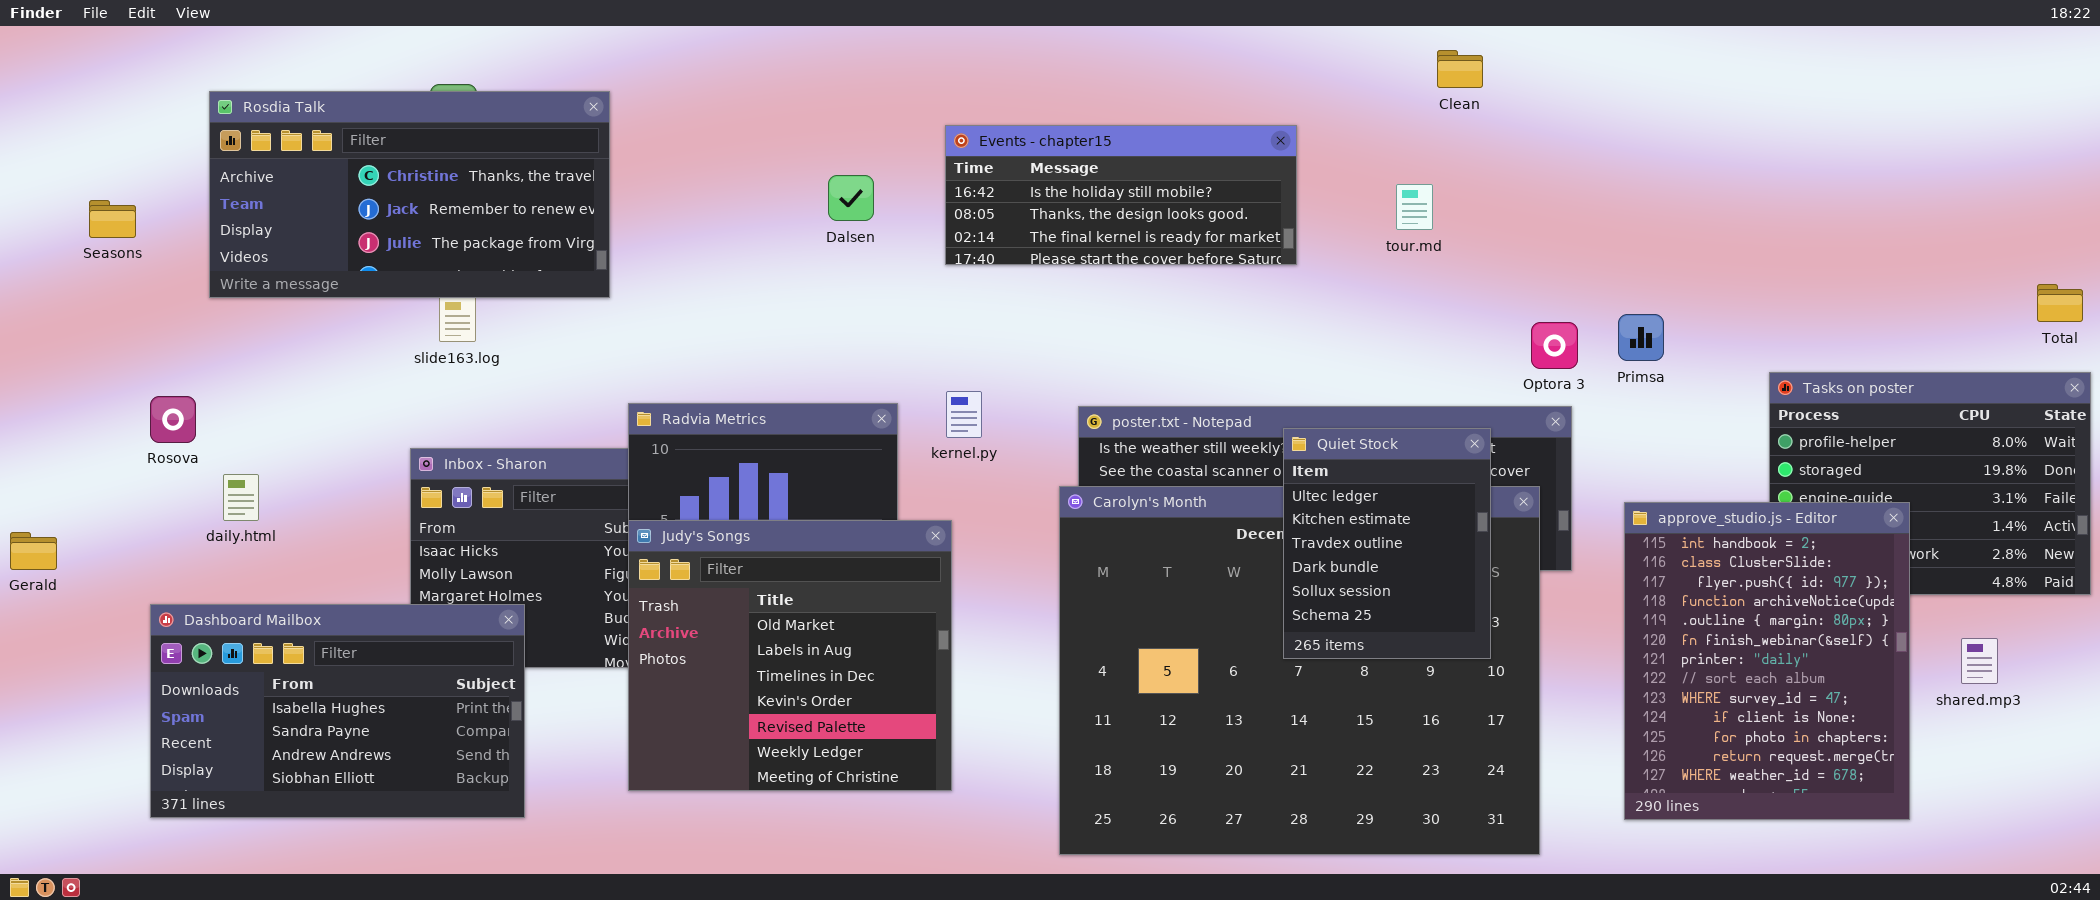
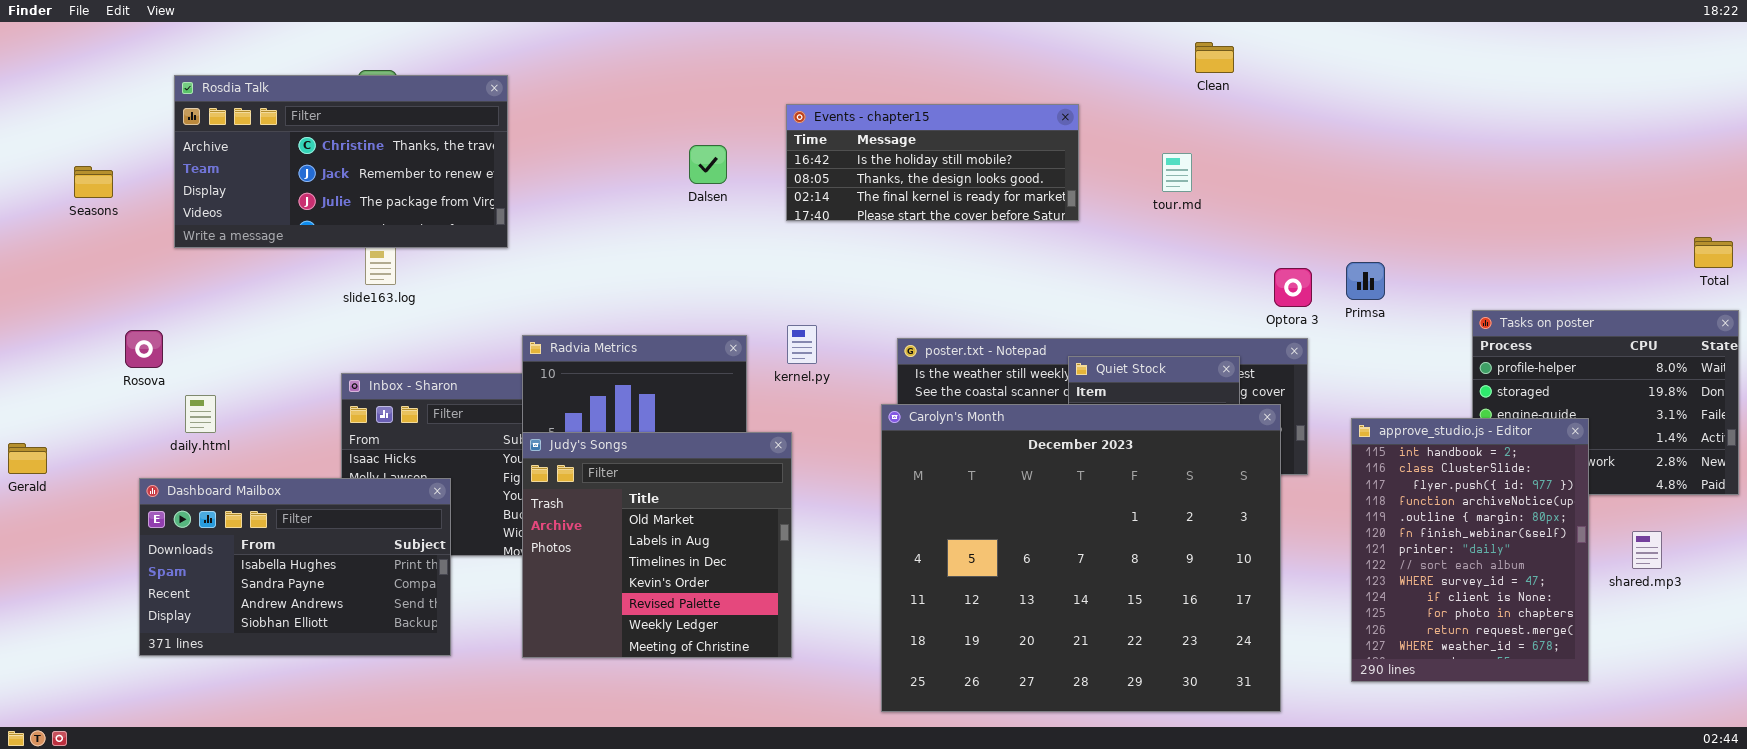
Carolyn's Month: [1059,486,1540,855] -> [881,404,1281,712], raised
Dashboard Mailbox: [150,604,525,818] -> [139,478,451,656], moved

